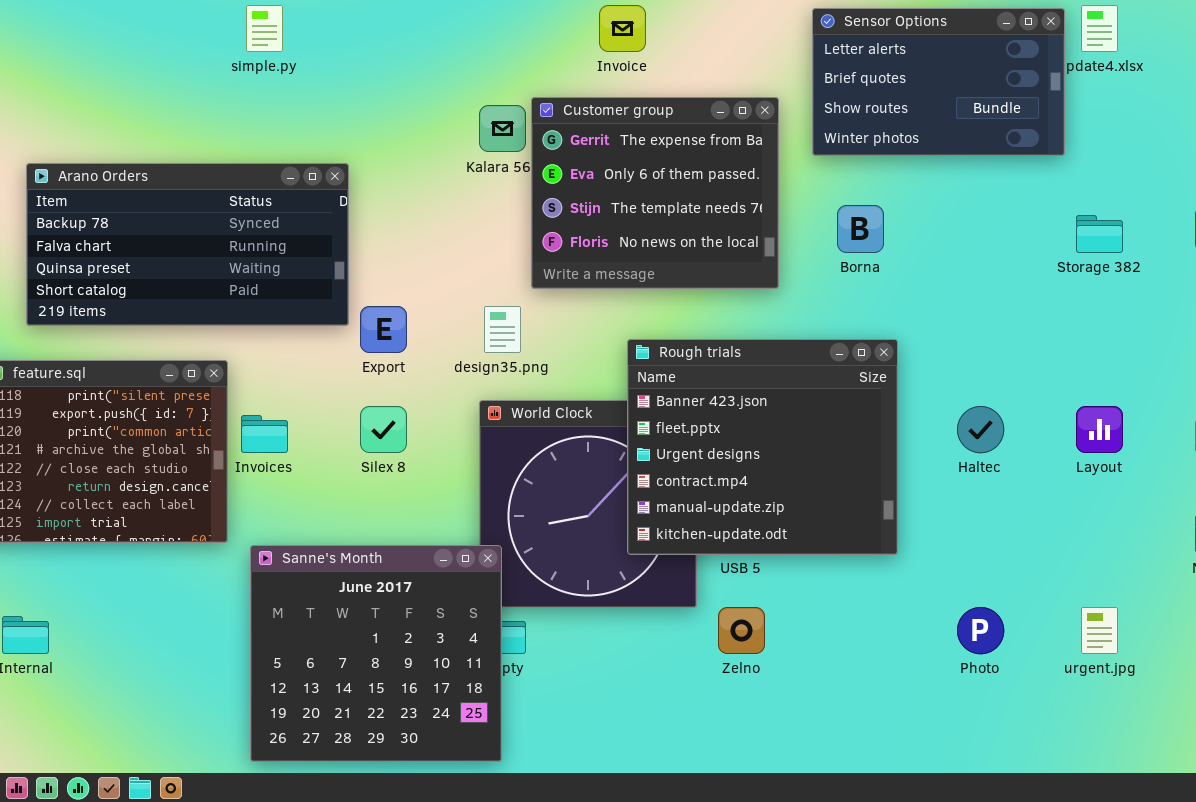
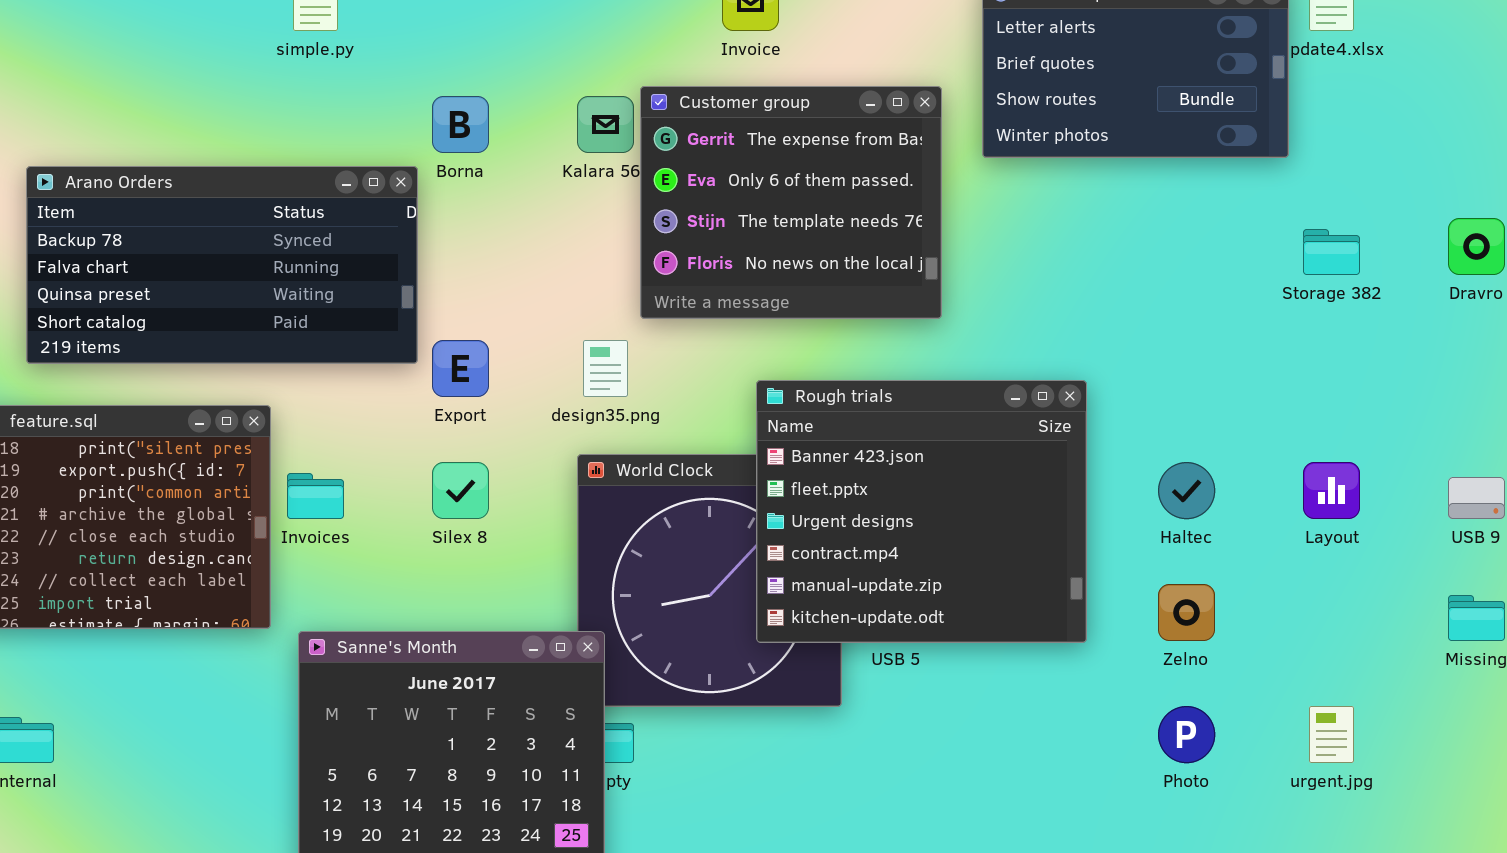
Borna: [837,205,884,253] -> [432,96,489,153], moved
Zelno: [718,607,765,654] -> [1158,584,1215,641], moved

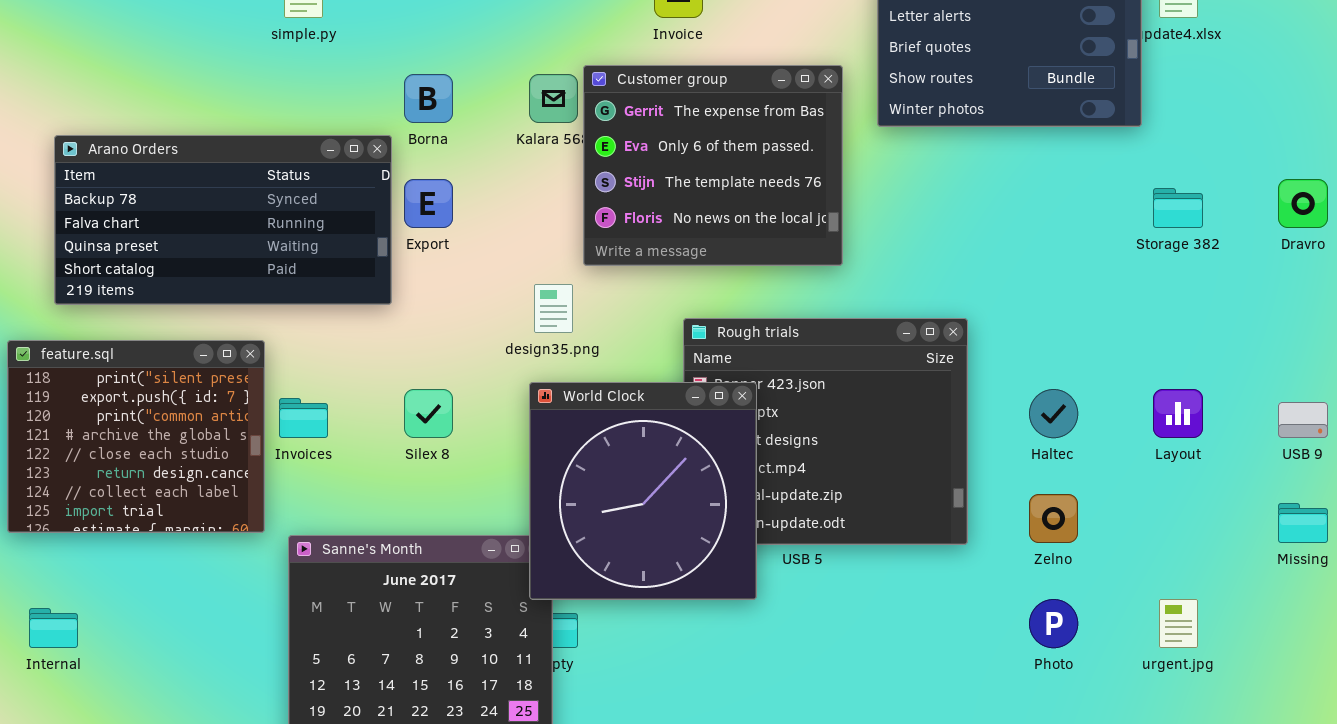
Export: [432,340,489,397] -> [404,179,453,228], moved
World Clock: [577,454,842,707] -> [529,382,757,600], raised

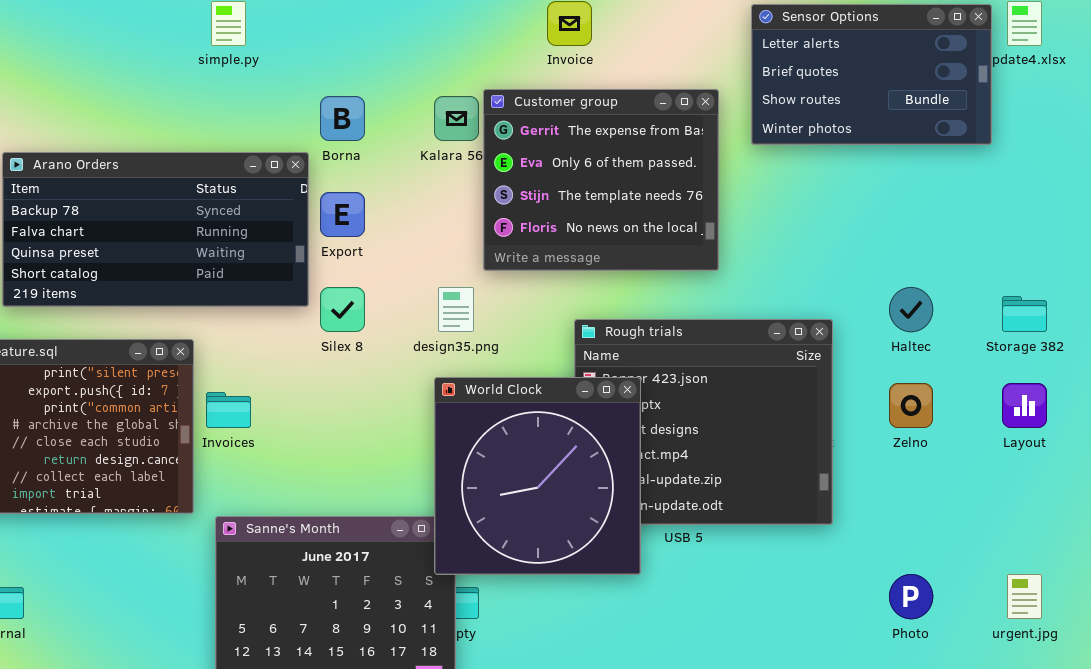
Storage 382: [1153,188,1203,228] -> [1002,296,1047,332], moved
Silex 8: [404,389,453,438] -> [320,287,365,332], moved
Haltec: [1029,389,1078,438] -> [889,287,933,332], moved
Zelno: [1029,494,1078,543] -> [889,383,933,428], moved

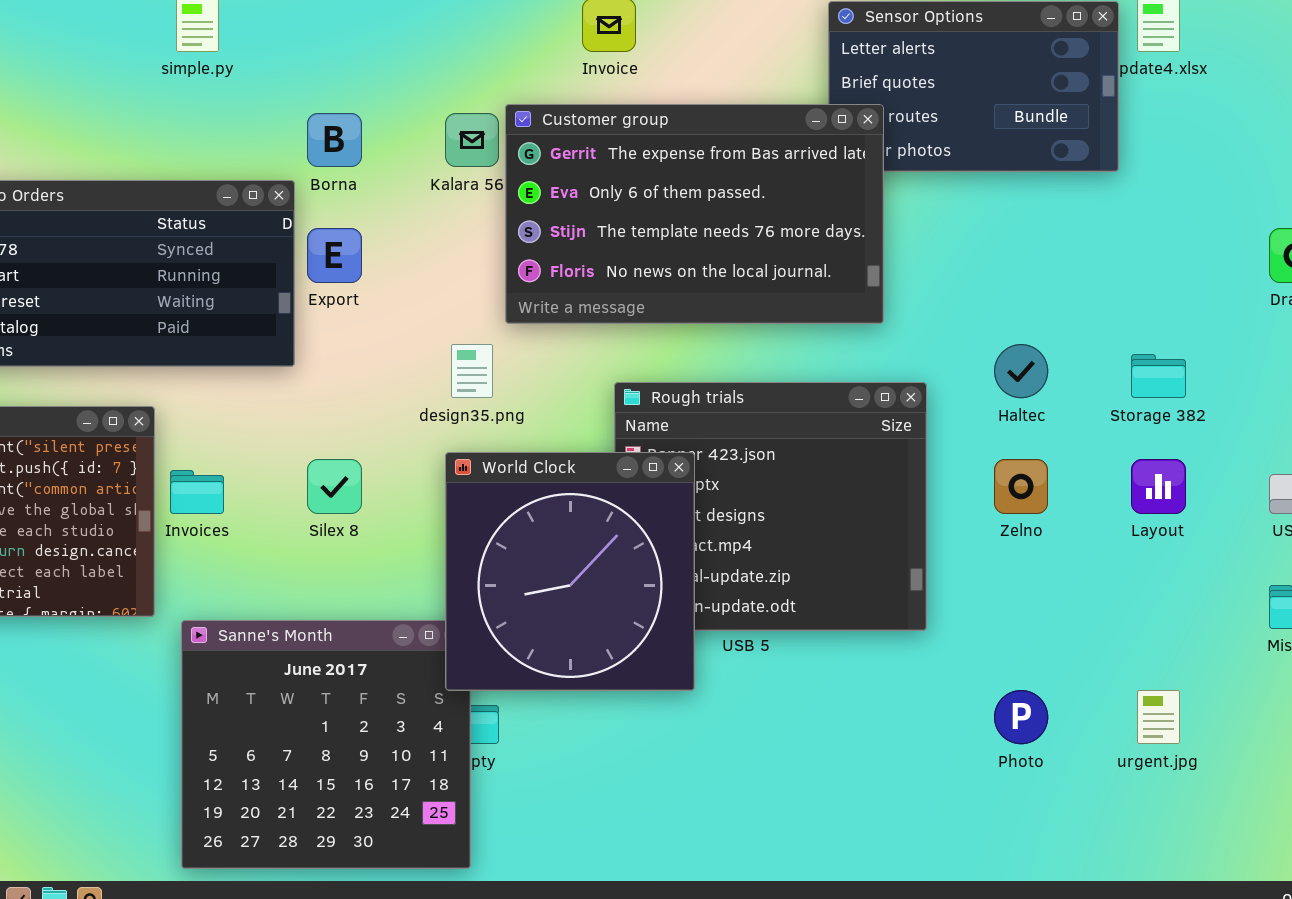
Customer group: [483,89,719,271] -> [505,104,884,324], resized
Silex 8: [320,287,365,332] -> [307,459,362,514], moved

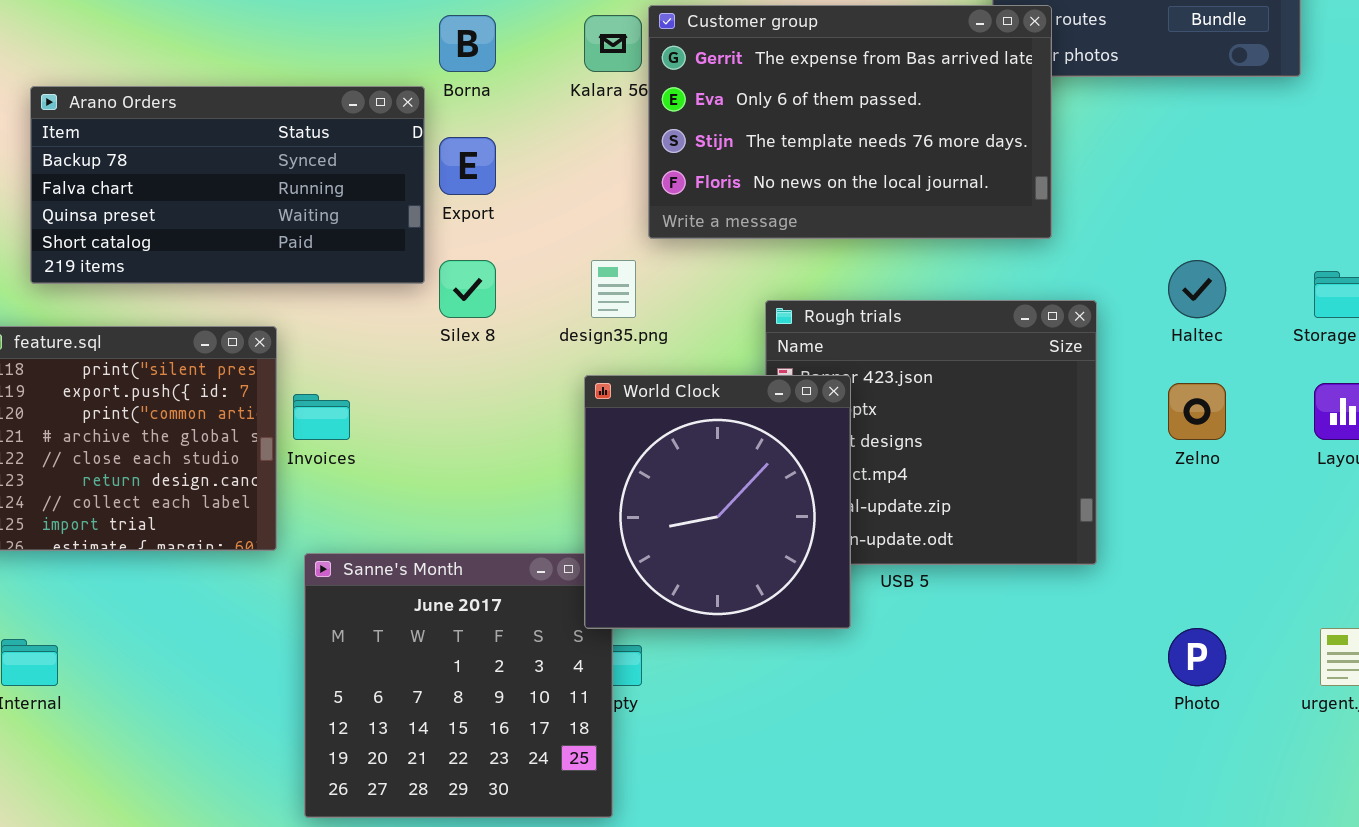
Silex 8: [307,459,362,514] -> [439,260,496,318], moved

